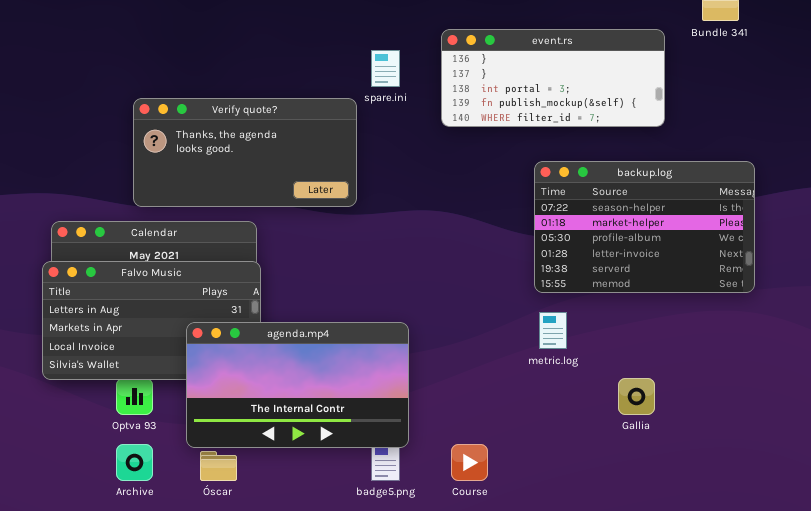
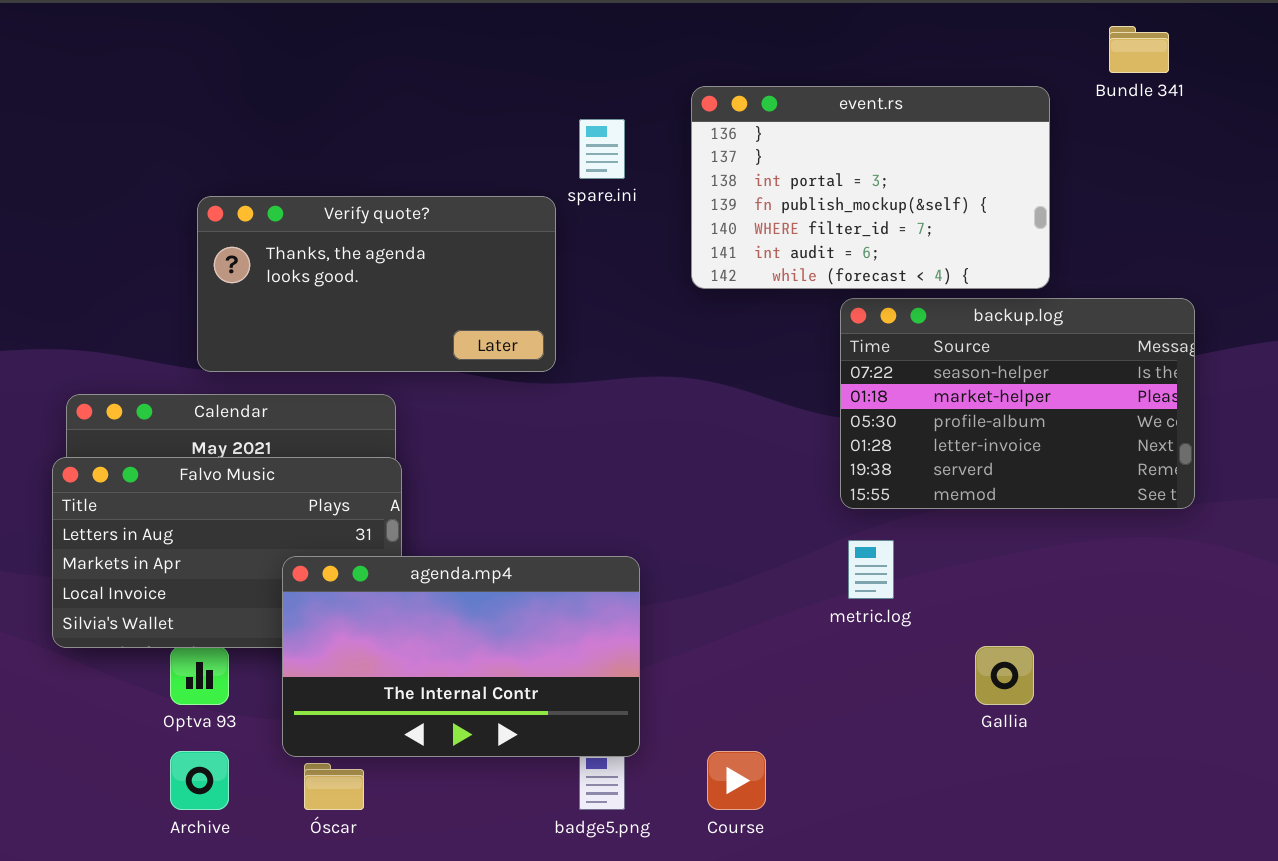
event.rs: [441,29,665,127] -> [691,86,1050,289], resized

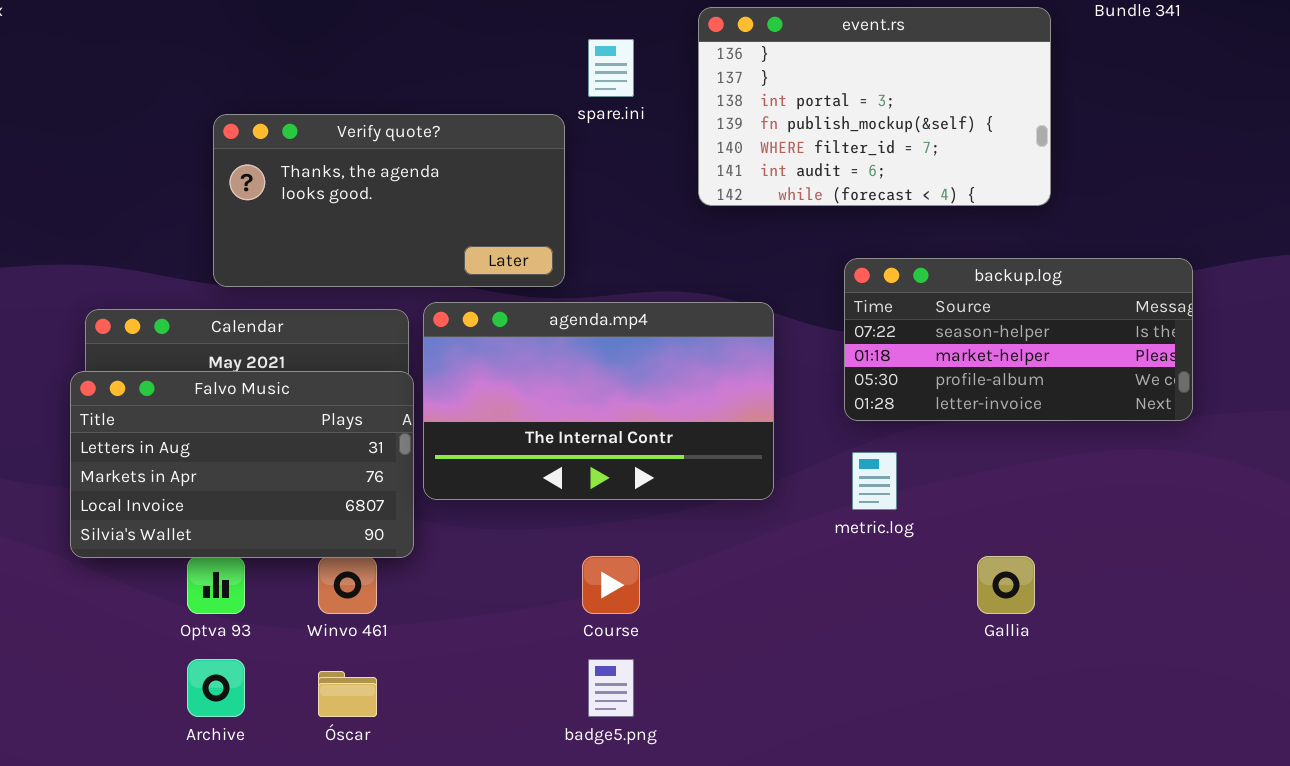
backup.log: [840,298,1195,509] -> [844,258,1193,421], resized
agenda.mp4: [282,556,640,757] -> [423,302,774,500], moved
Course: [707,751,766,810] -> [582,556,640,614], moved

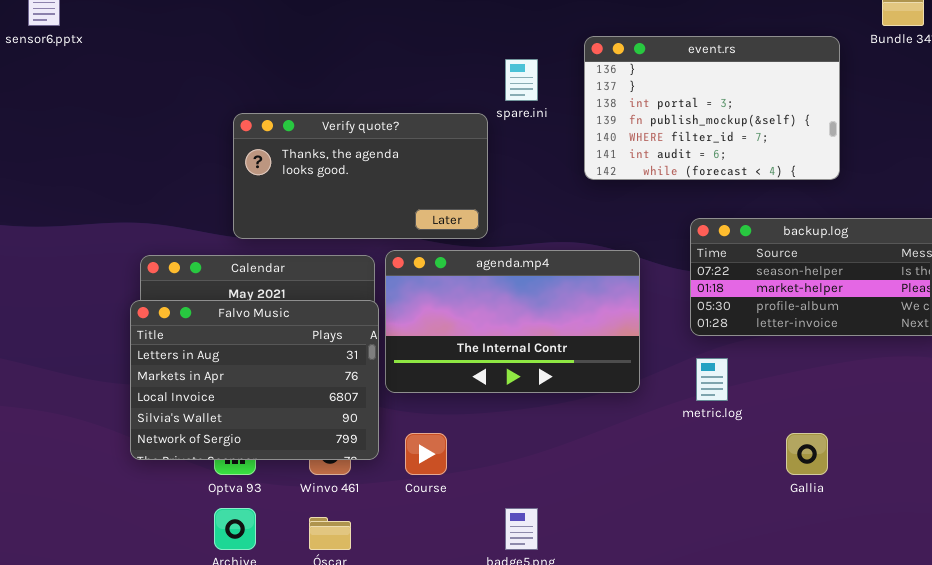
Falvo Music: [70,371,414,558] -> [130,300,379,460], resized
Course: [582,556,640,614] -> [405,433,447,475], moved

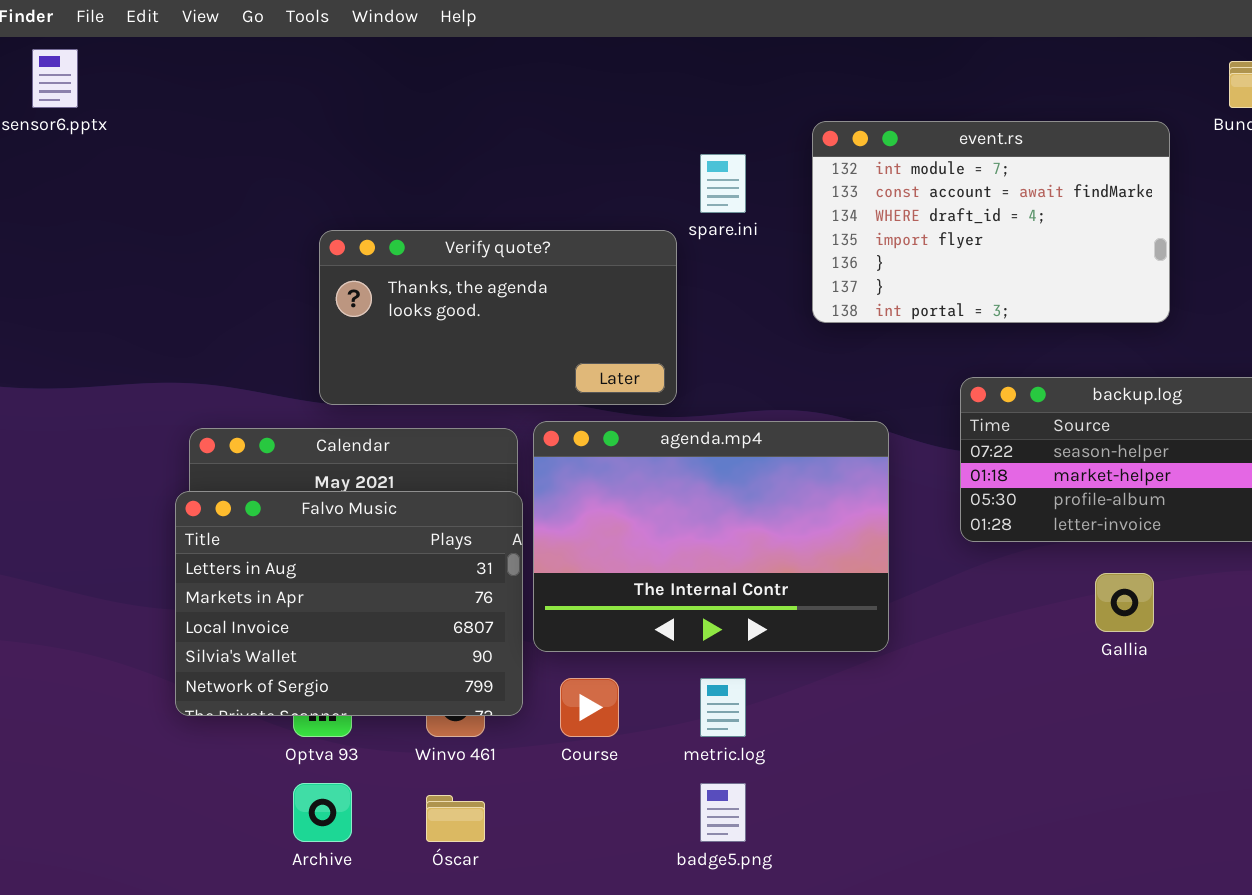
event.rs: [584,36,840,180] -> [812,121,1170,323], scrolled up 4 rows
agenda.mp4: [385,250,640,393] -> [533,421,889,652], resized
metric.log: [696,358,728,401] -> [700,678,746,737], moved
Gallia: [786,433,828,475] -> [1095,573,1154,632], moved

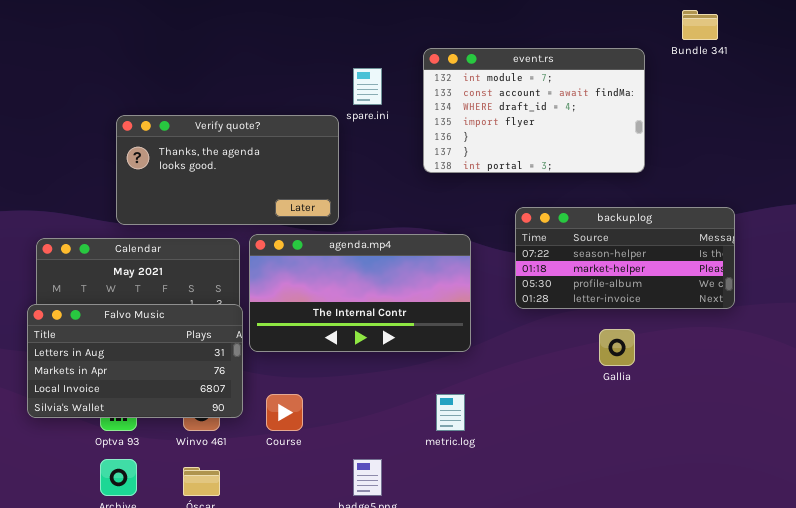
agenda.mp4: [533,421,889,652] -> [249,234,471,352], resized
Falvo Music: [175,491,523,716] -> [27,304,243,418], resized
metric.log: [700,678,746,737] -> [436,394,465,431], moved

